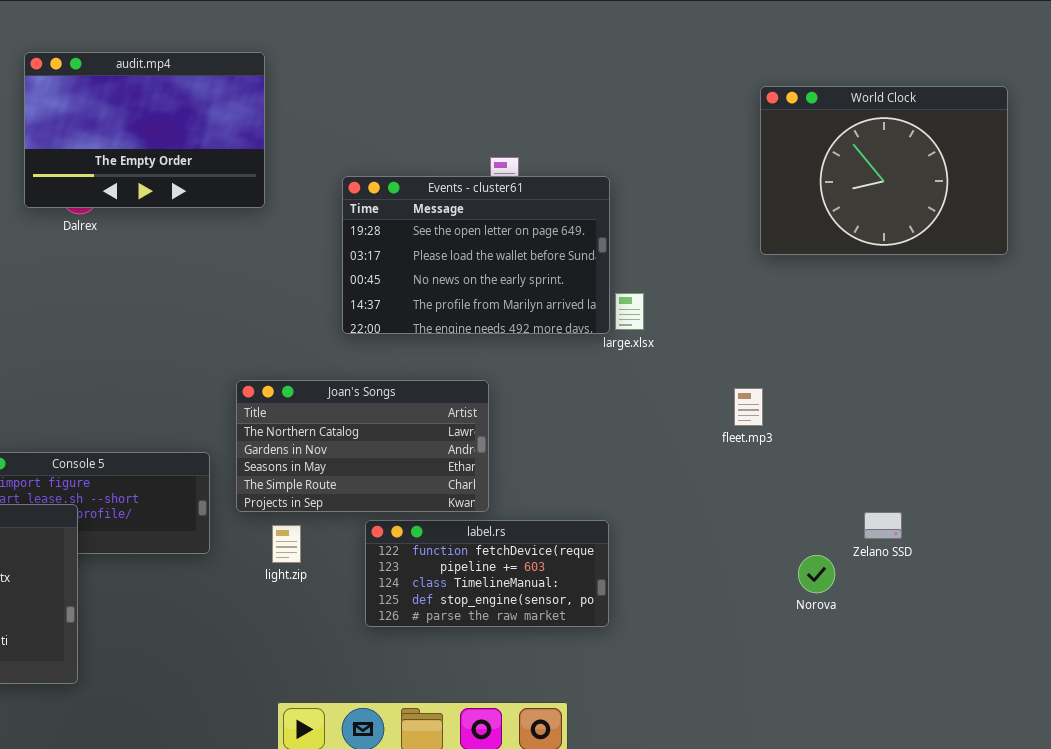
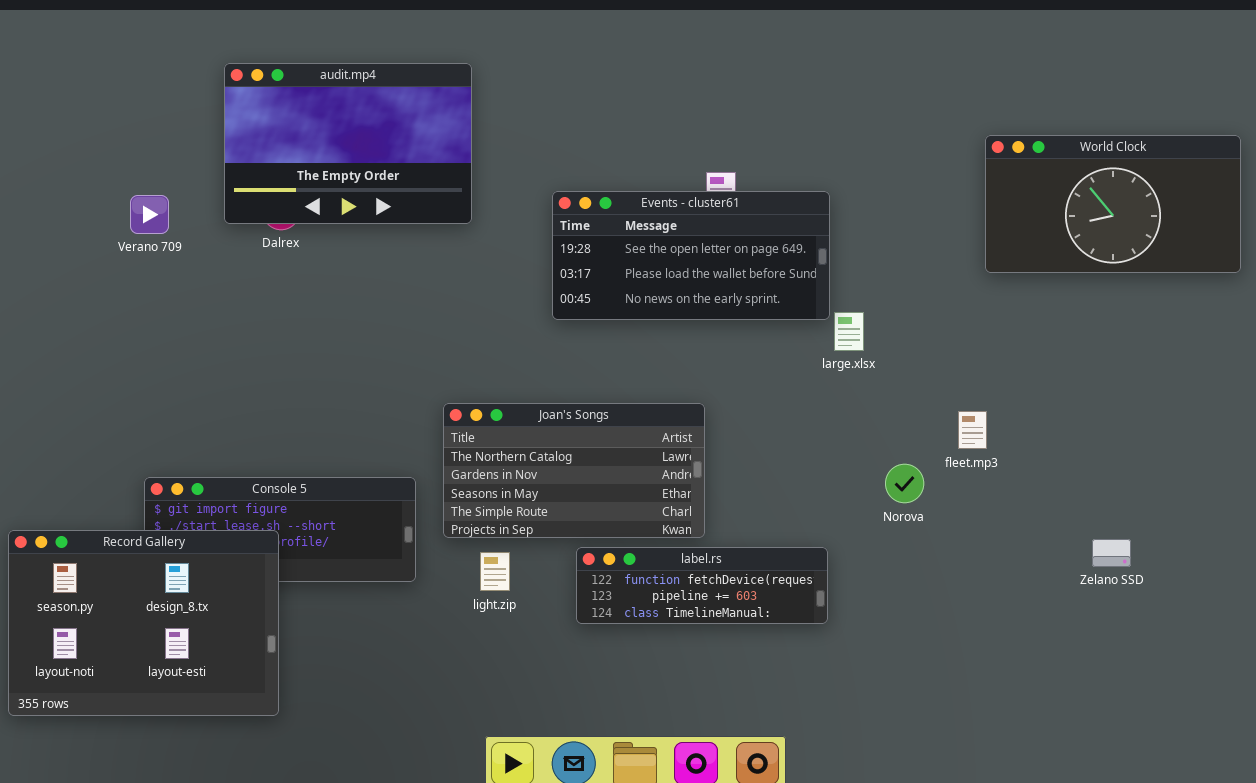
World Clock: [760,86,1008,255] -> [985,135,1241,273], resized
Events - cluster61: [342,176,610,334] -> [552,191,830,320], resized
label.rs: [365,520,609,627] -> [576,547,828,624], resized
Norova: [798,555,835,593] -> [885,464,924,503], moved

